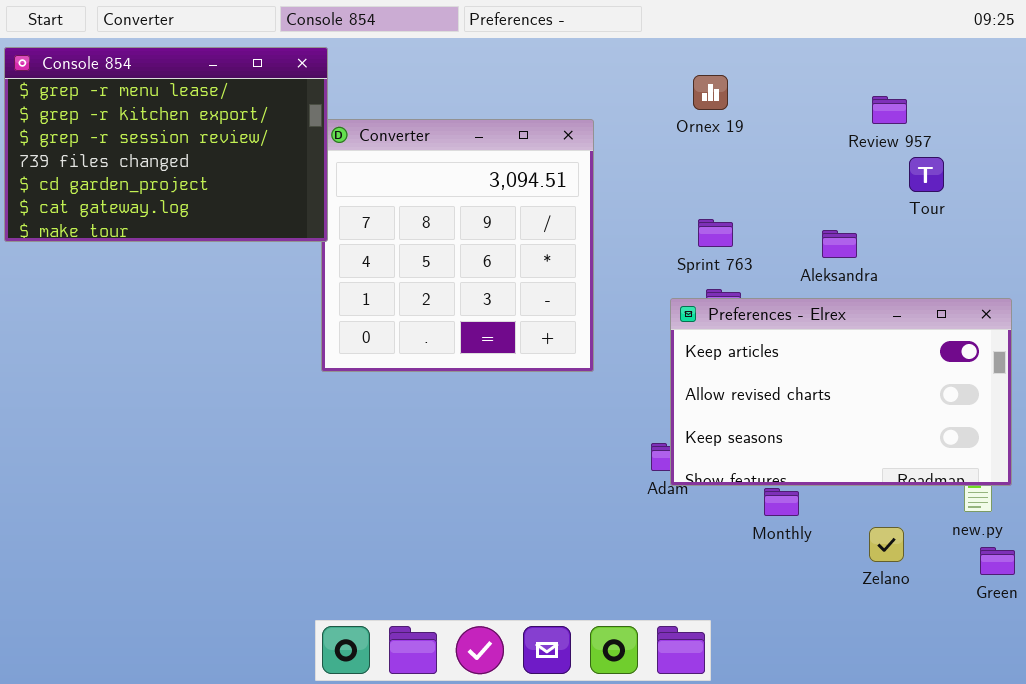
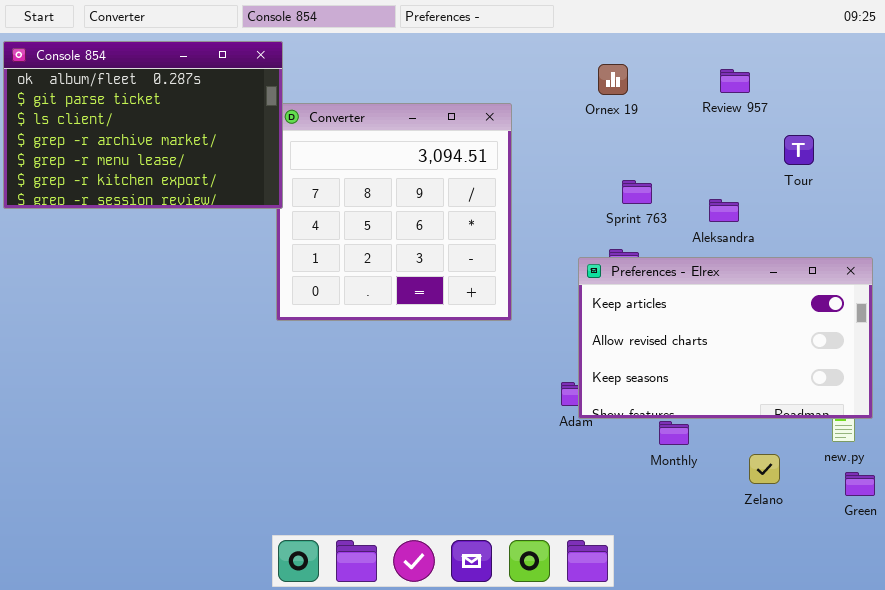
Console 854: [4,47,328,242] -> [3,41,283,209], scrolled up 4 rows
Review 957: [872,96,907,124] -> [720,69,750,93], moved
Sprint 763: [698,219,733,247] -> [622,180,652,204], moved

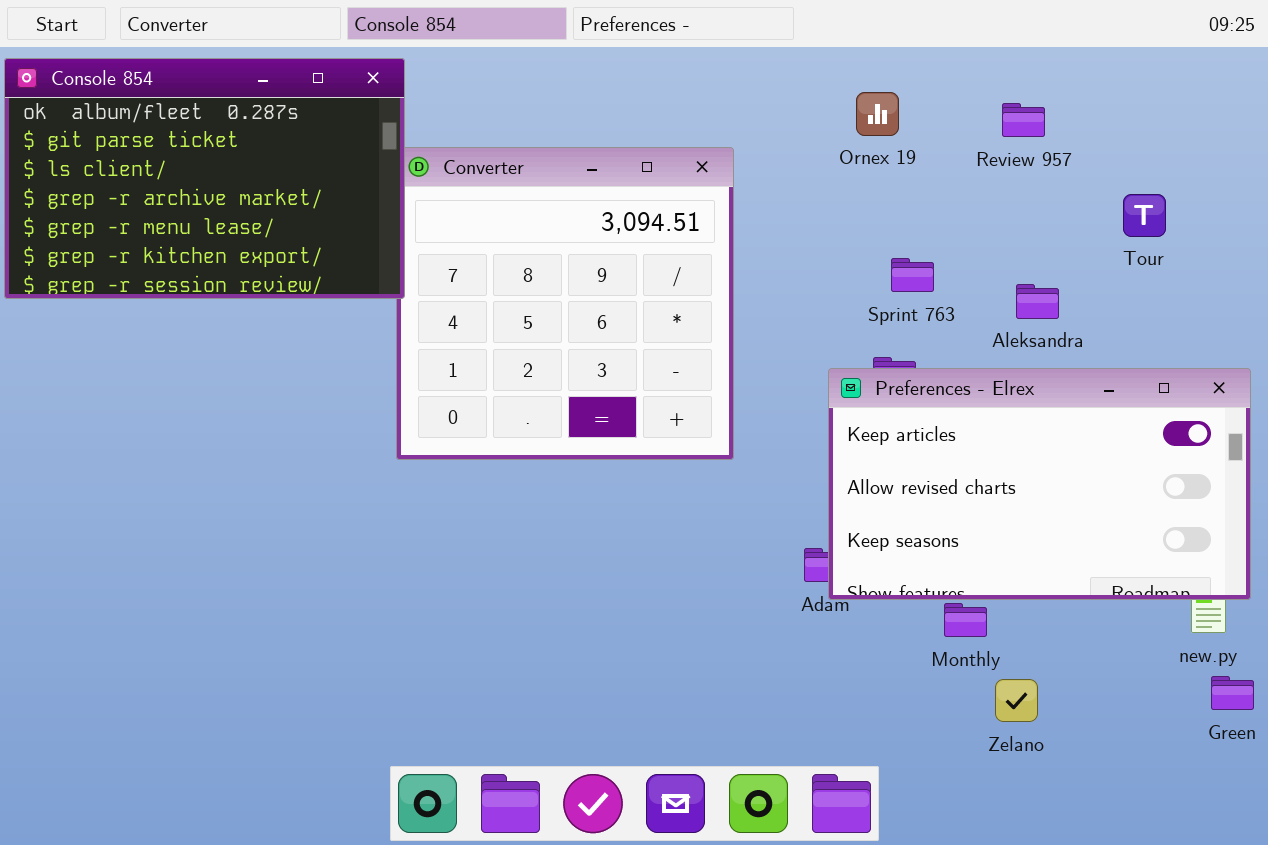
Review 957: [720,69,750,93] -> [1002,103,1045,137], moved
Zelano: [749,454,780,484] -> [995,679,1038,722], moved

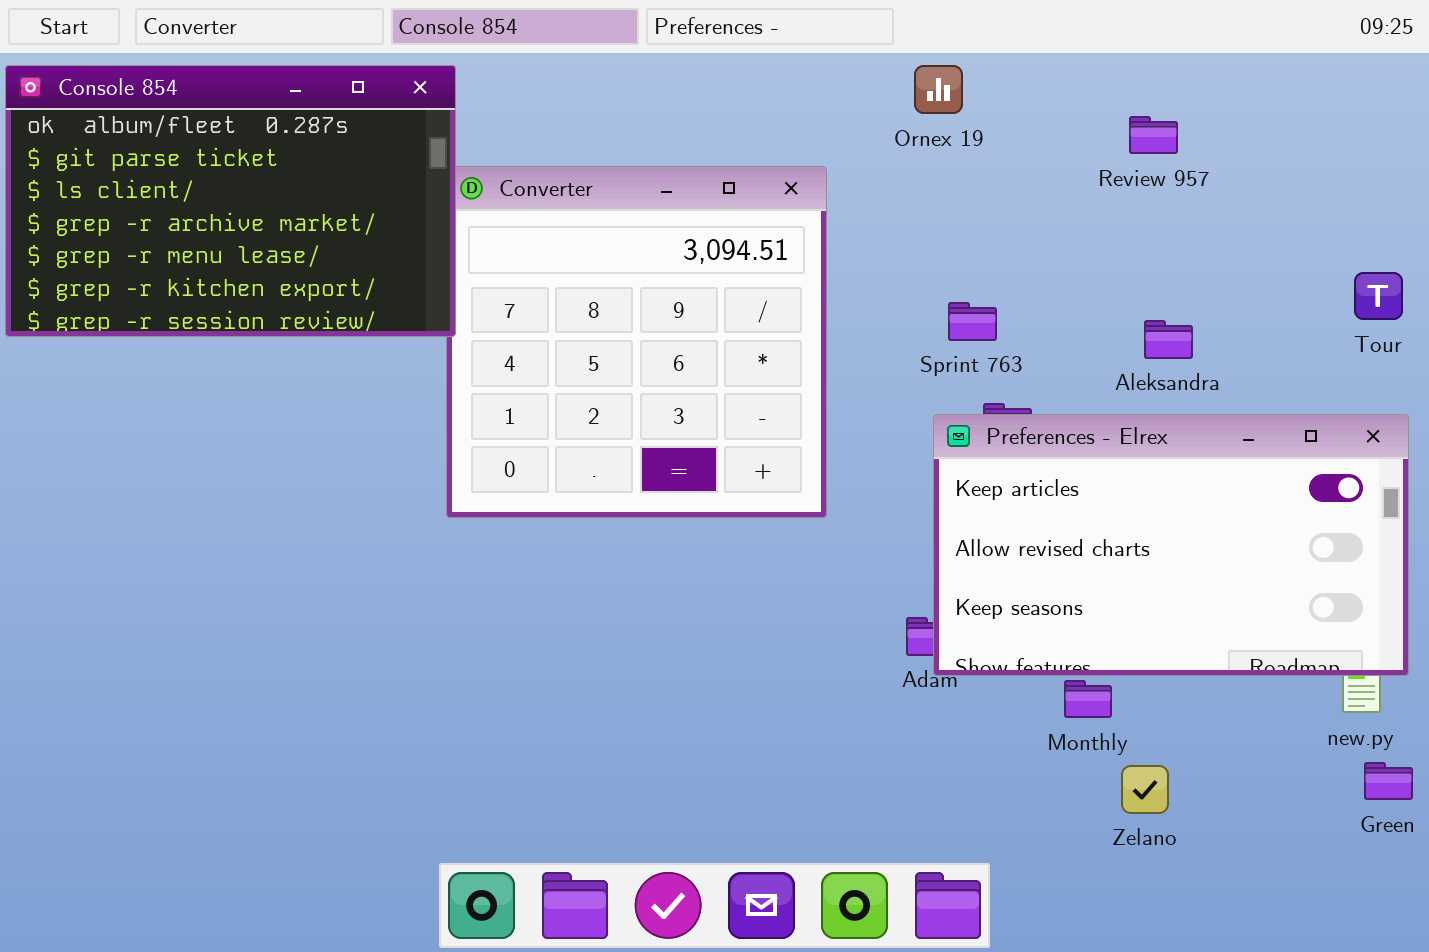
Ornex 19: [856,92,899,136] -> [914,65,963,114], moved
Tour: [1123,194,1166,237] -> [1354,272,1403,320], moved
Sprint 763: [891,258,934,292] -> [948,302,997,341], moved

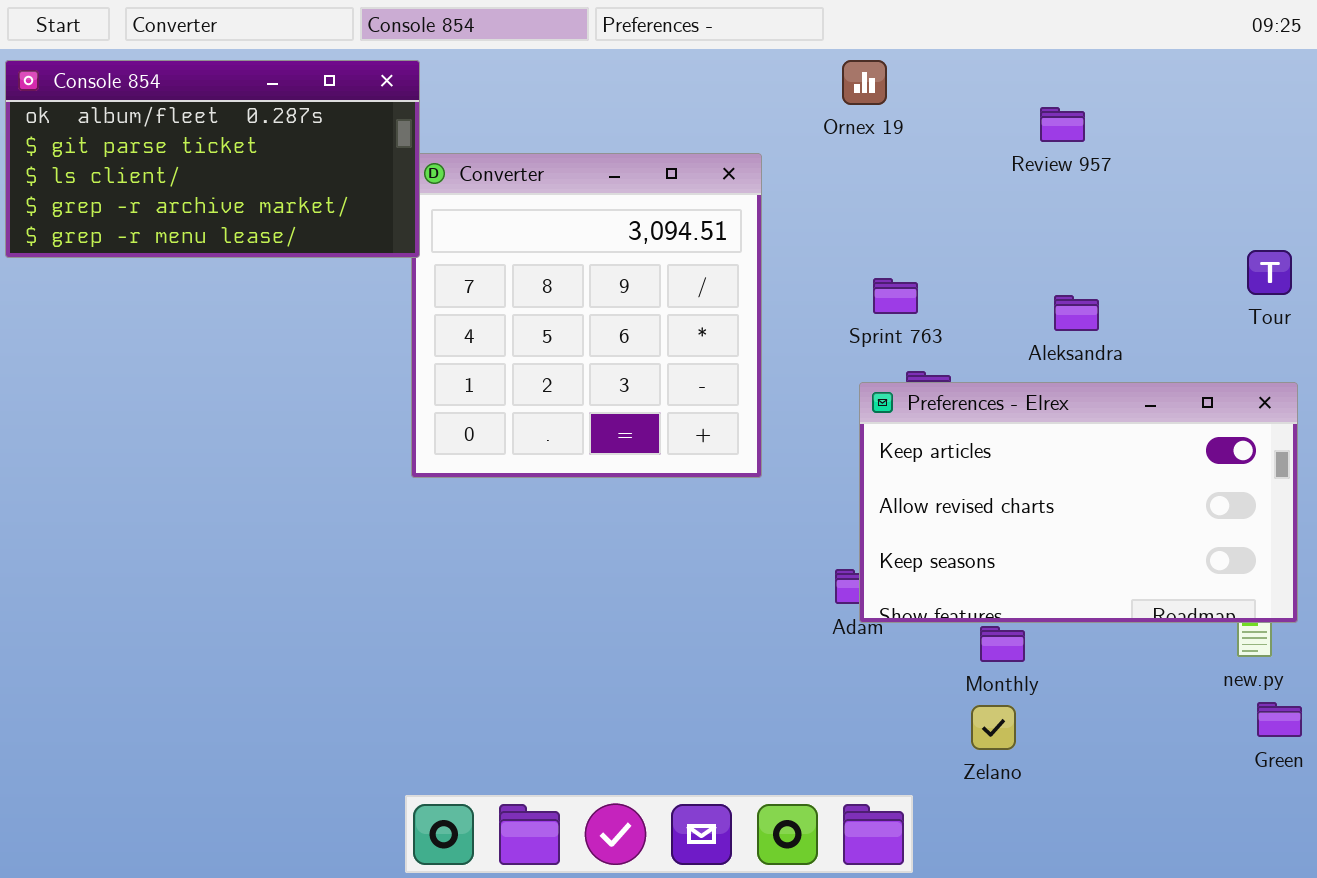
Console 854: [5,65,456,337] -> [5,60,420,258], resized
Zelano: [1121,765,1169,814] -> [971,705,1016,750], moved

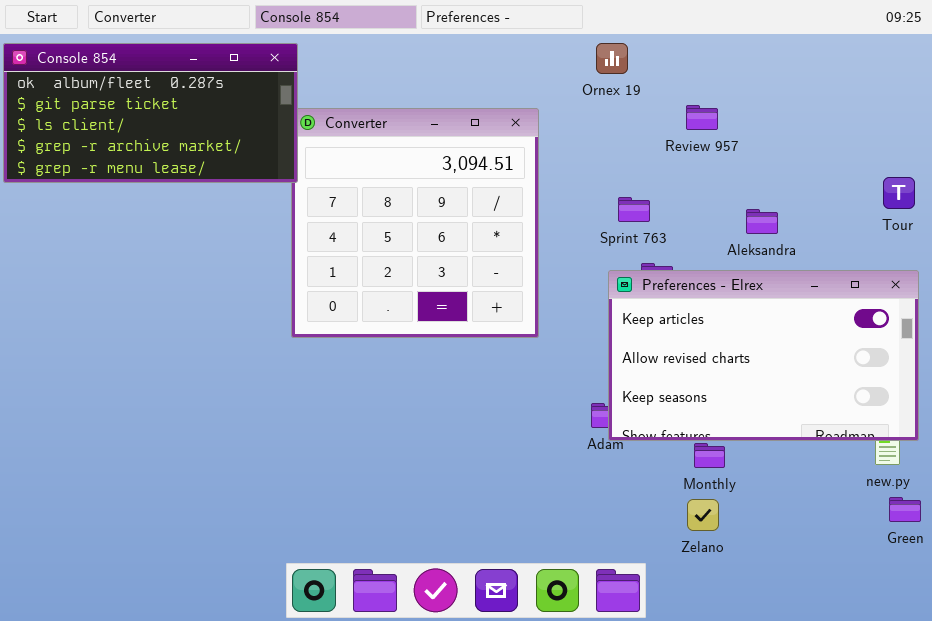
Review 957: [1040,107,1085,142] -> [686,105,718,130], moved

